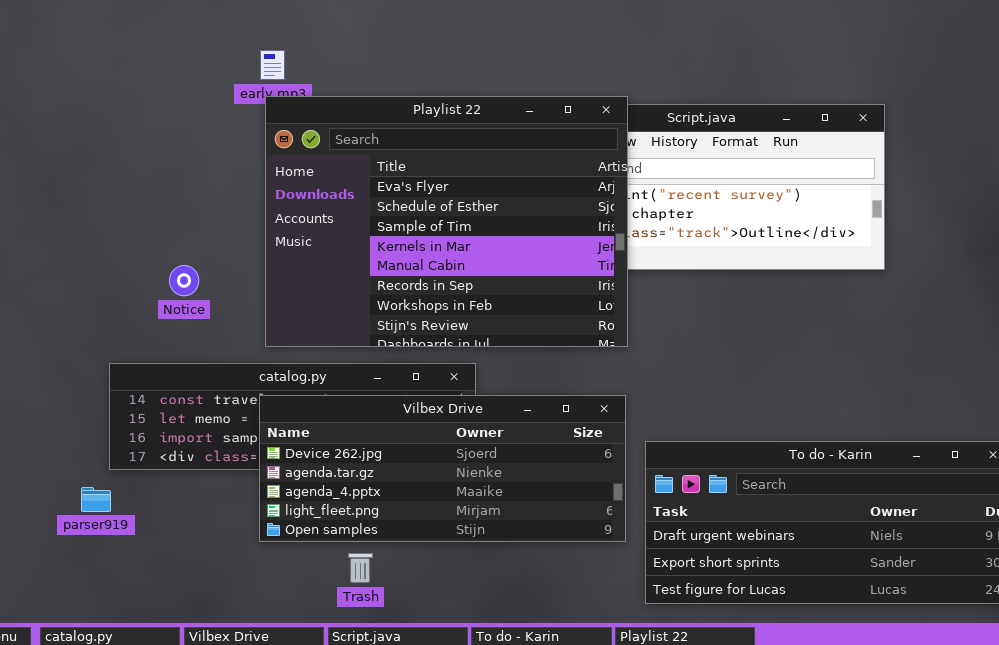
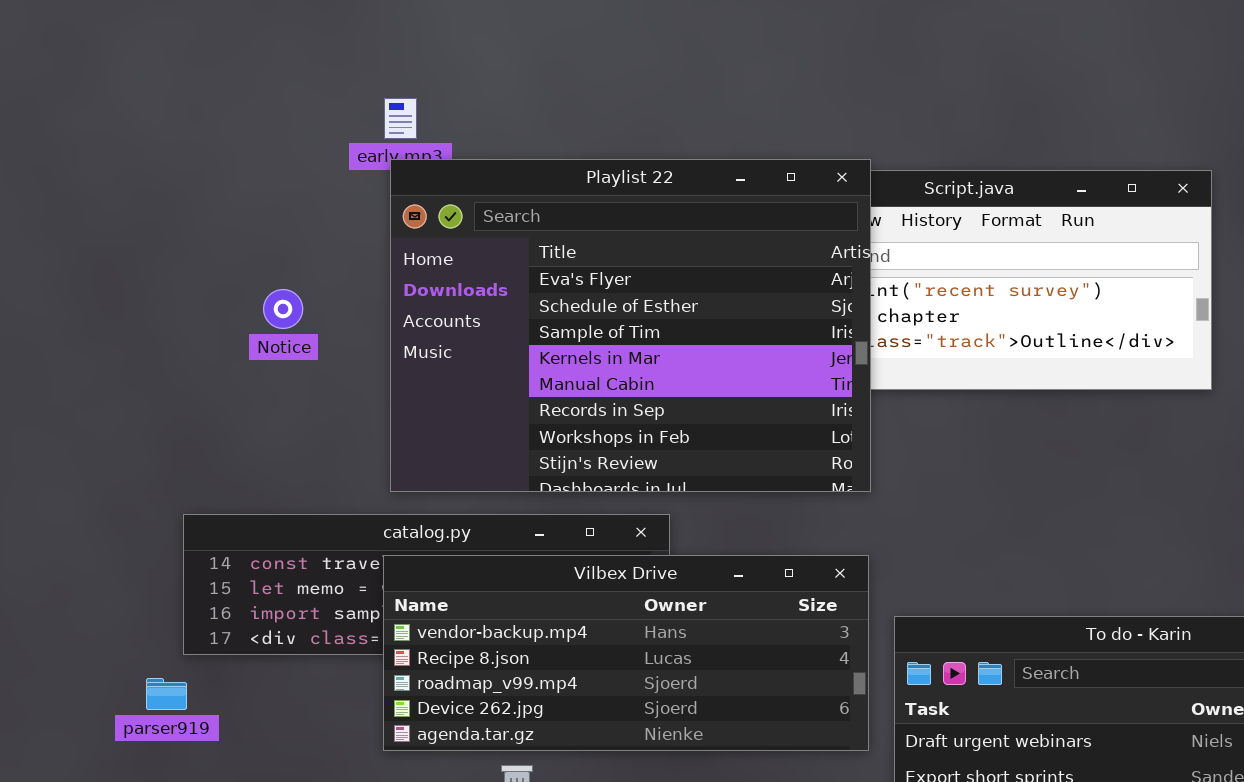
Notice: [169,265,199,296] -> [263,289,303,329], moved
Vilbex Drive: [259,395,626,542] -> [383,555,869,751], scrolled up 3 rows

